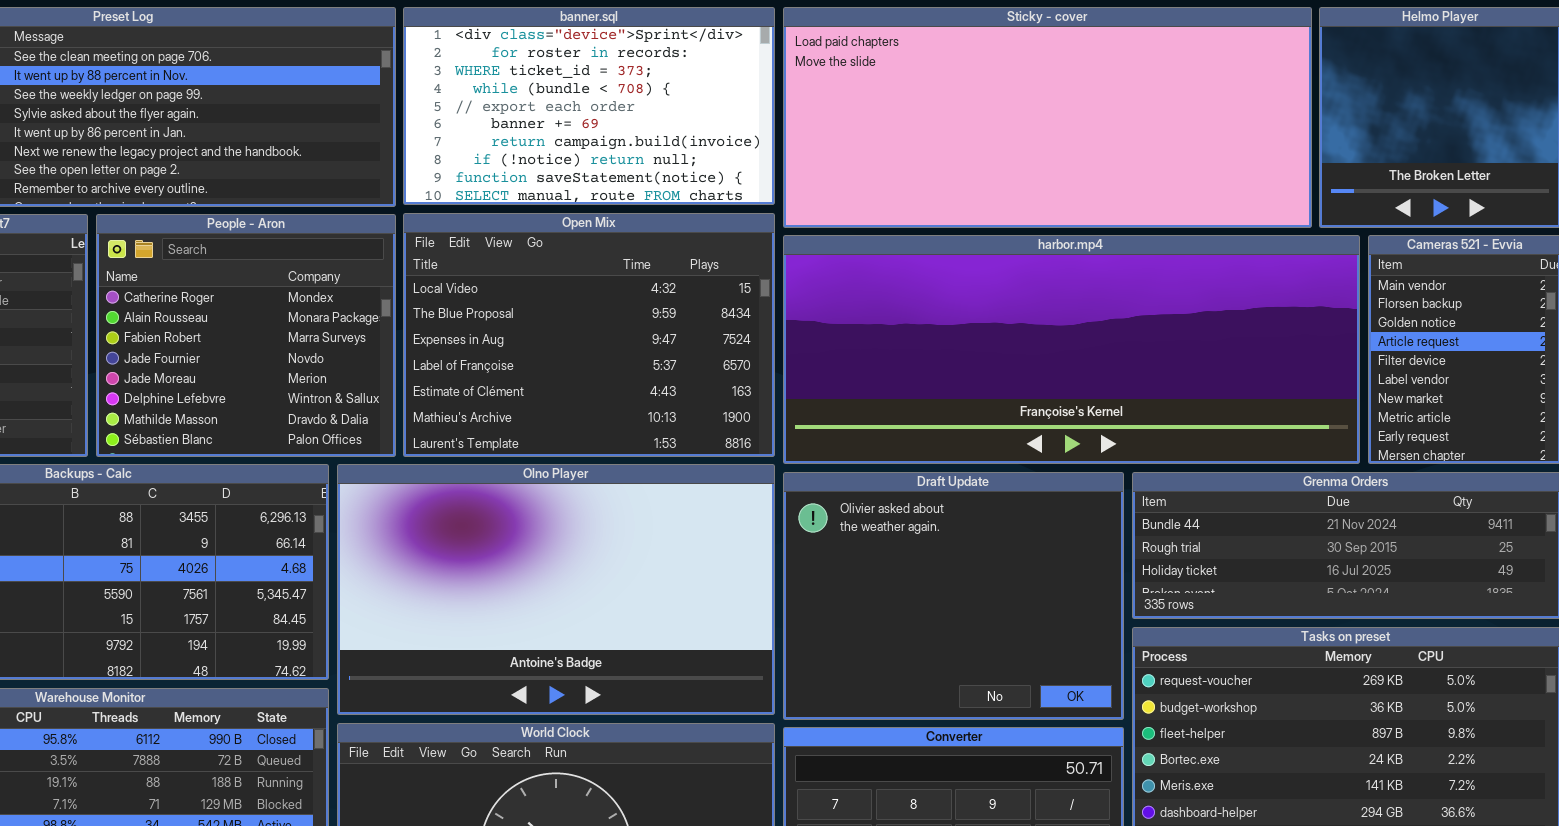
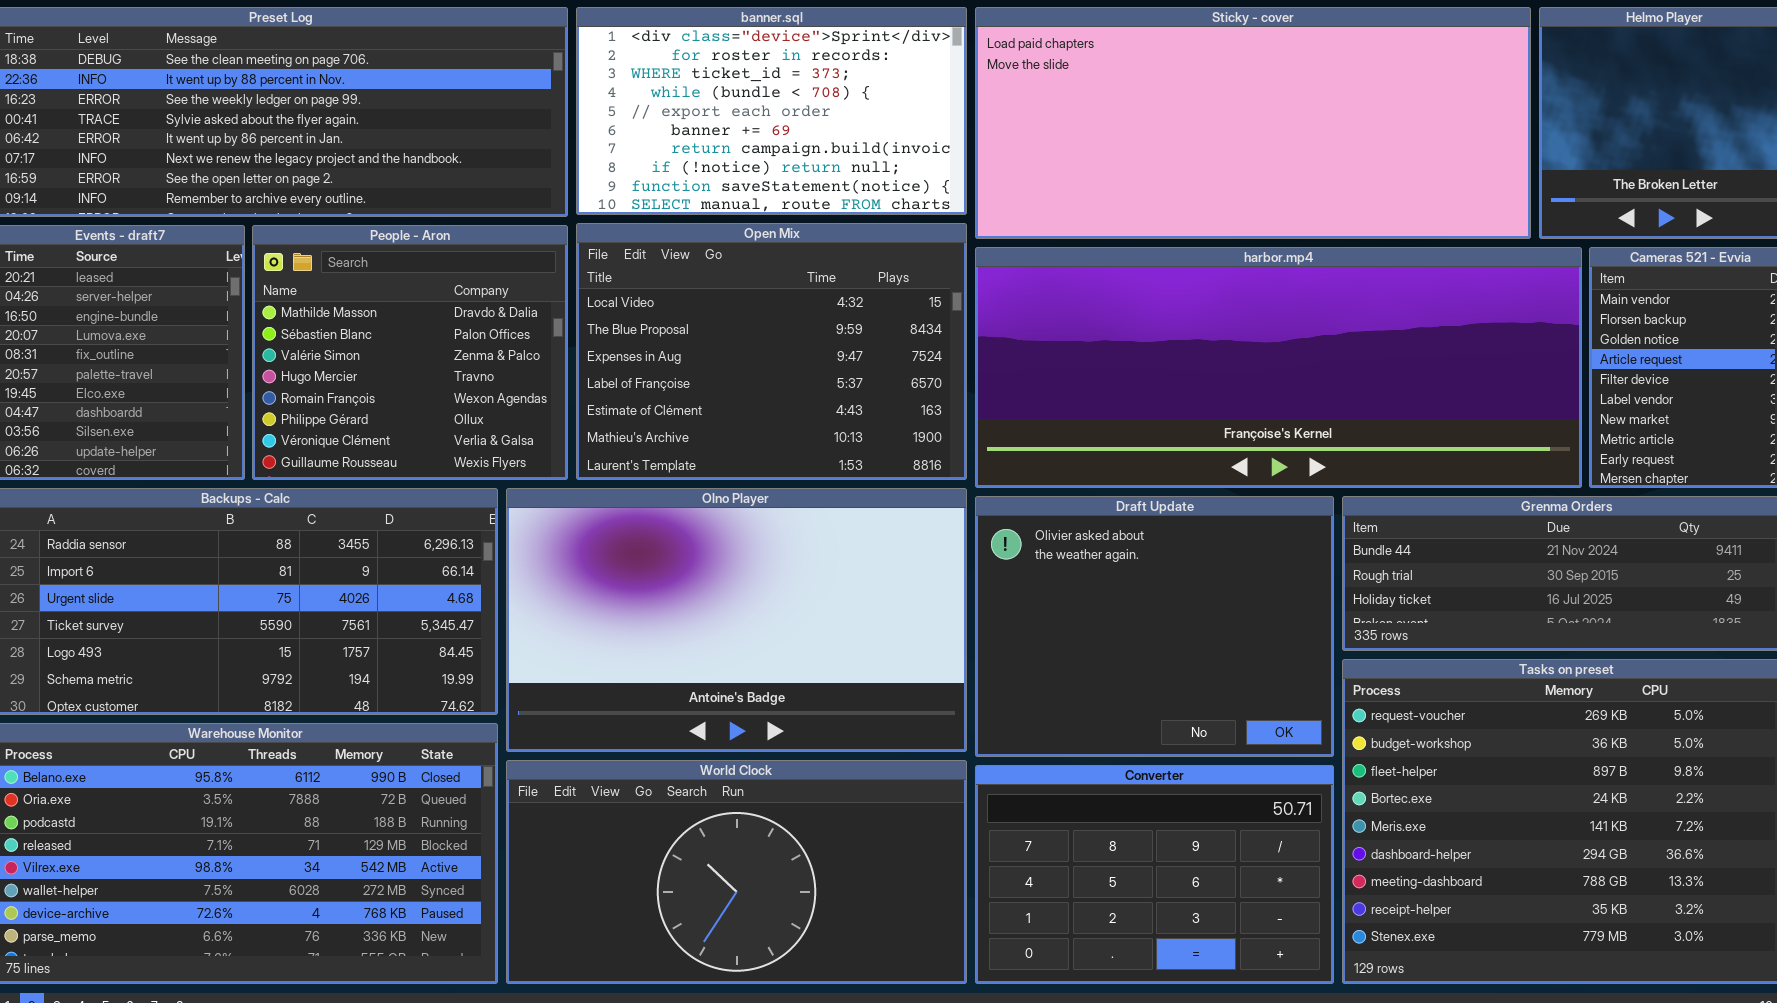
People - Aron: [96,214,396,457] -> [252,225,568,480], scrolled down 6 rows

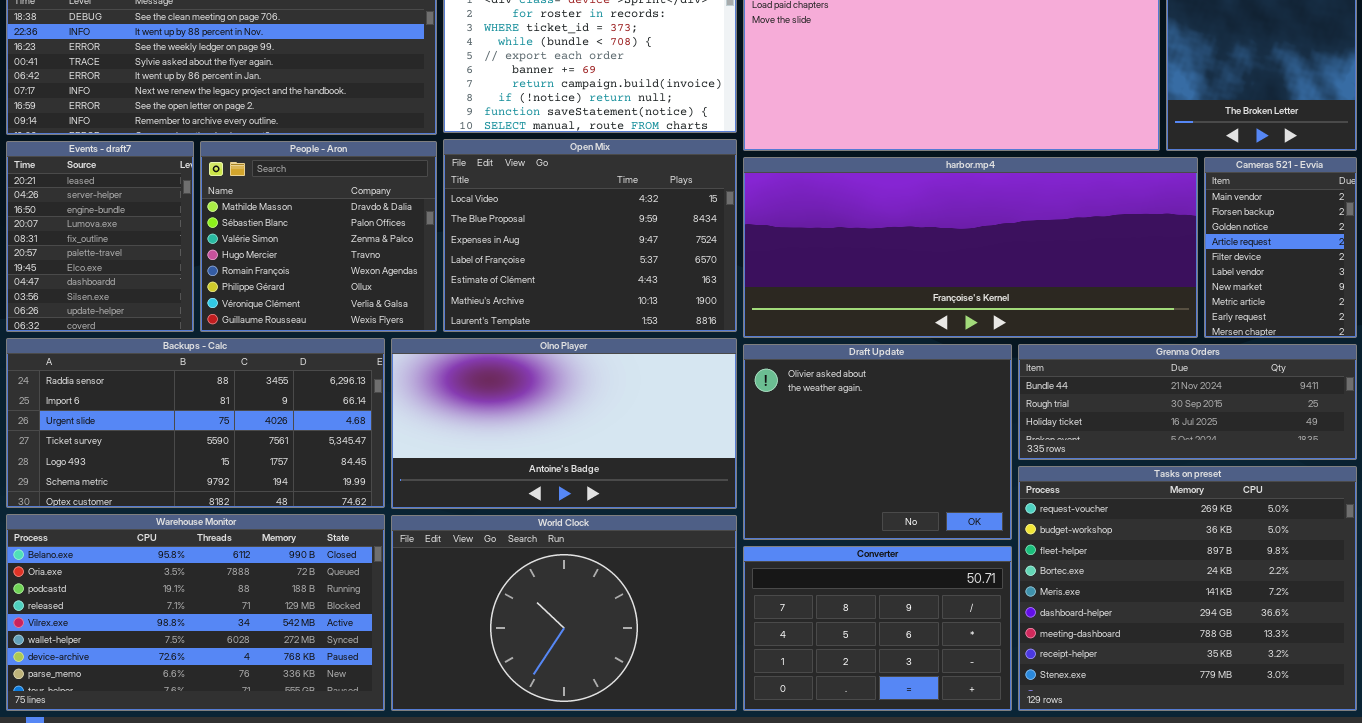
Olno Player: [506,488,967,752] -> [391,338,737,509], resized
World Clock: [506,760,967,984] -> [391,515,737,711], resized

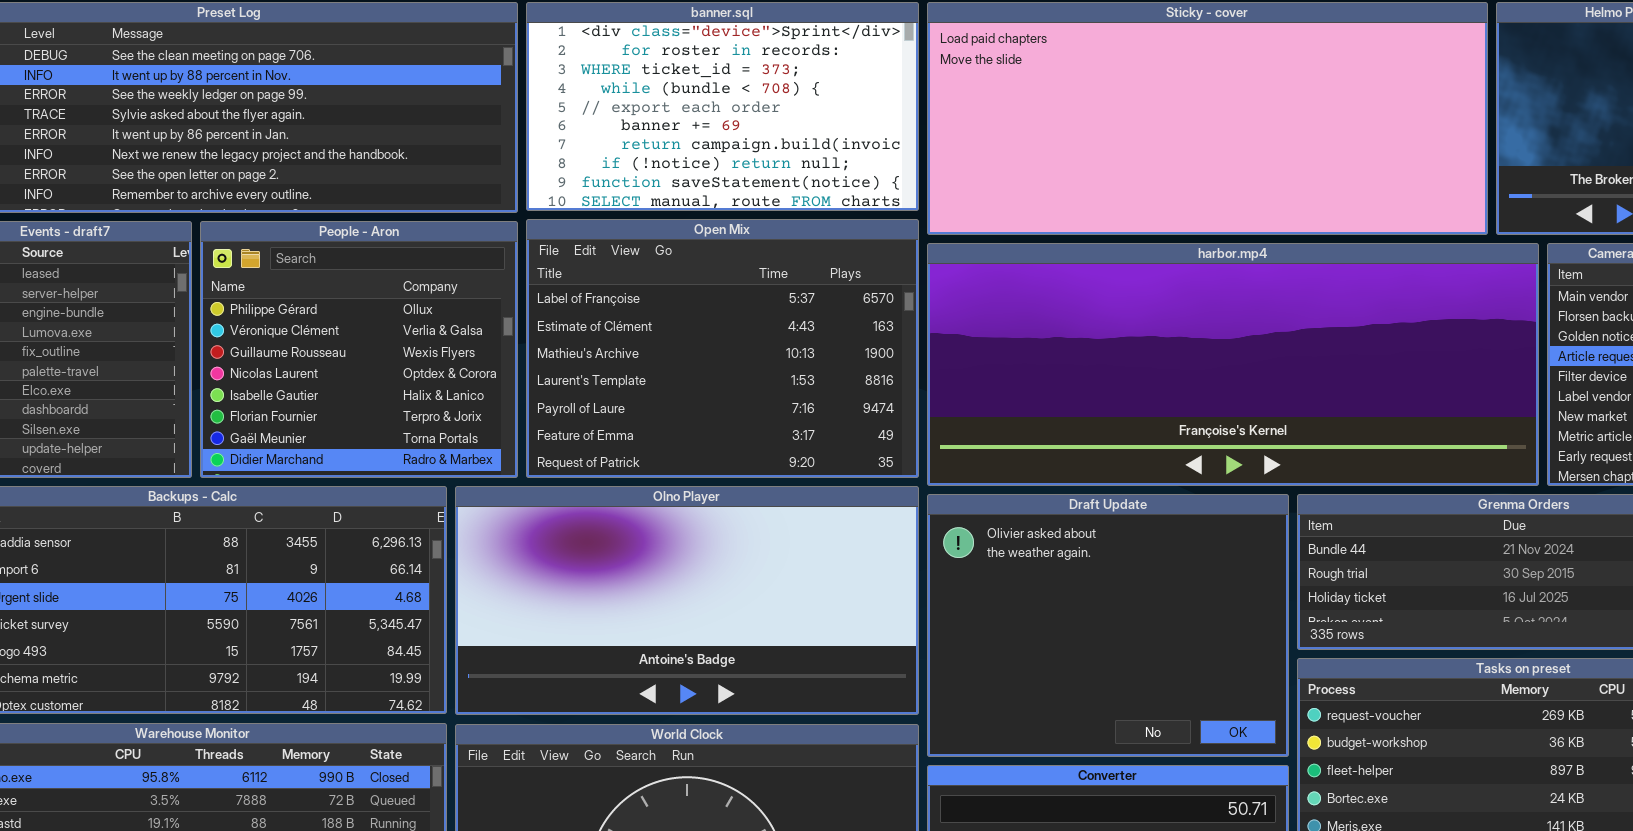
Open Mix: [443,139,737,332] -> [526,219,919,478], scrolled down 3 rows
People - Aron: [200,141,437,332] -> [200,221,518,478], scrolled down 5 rows

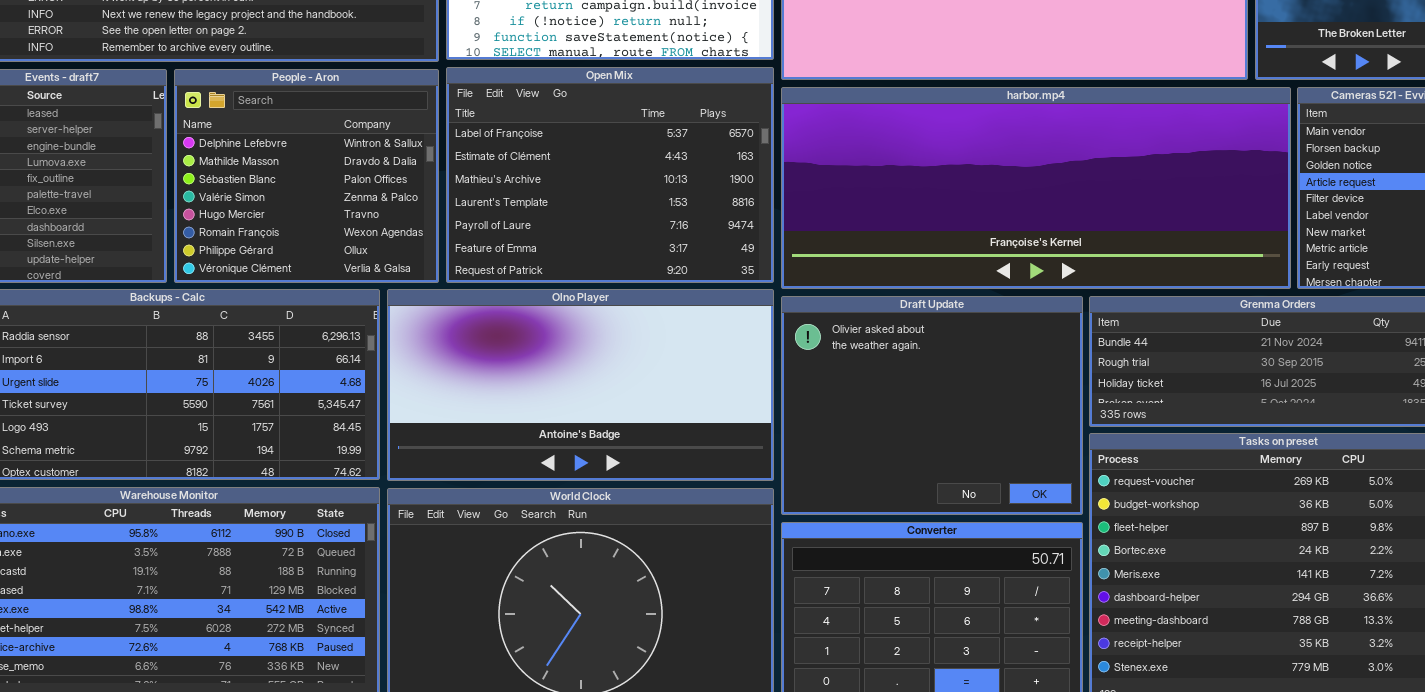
People - Aron: [200,221,518,478] -> [174,69,439,283], scrolled up 6 rows

